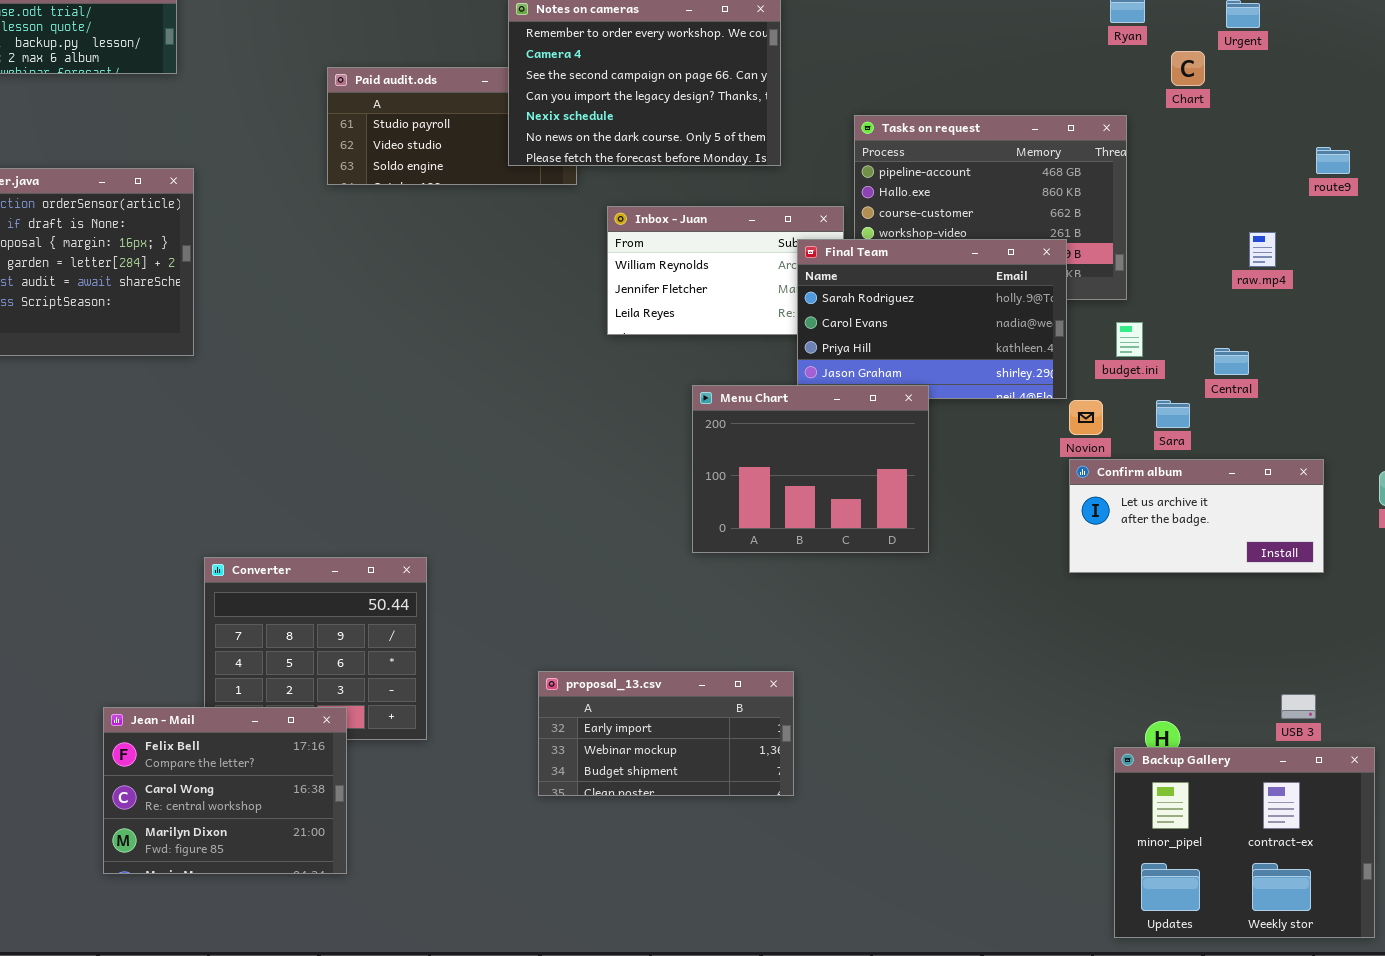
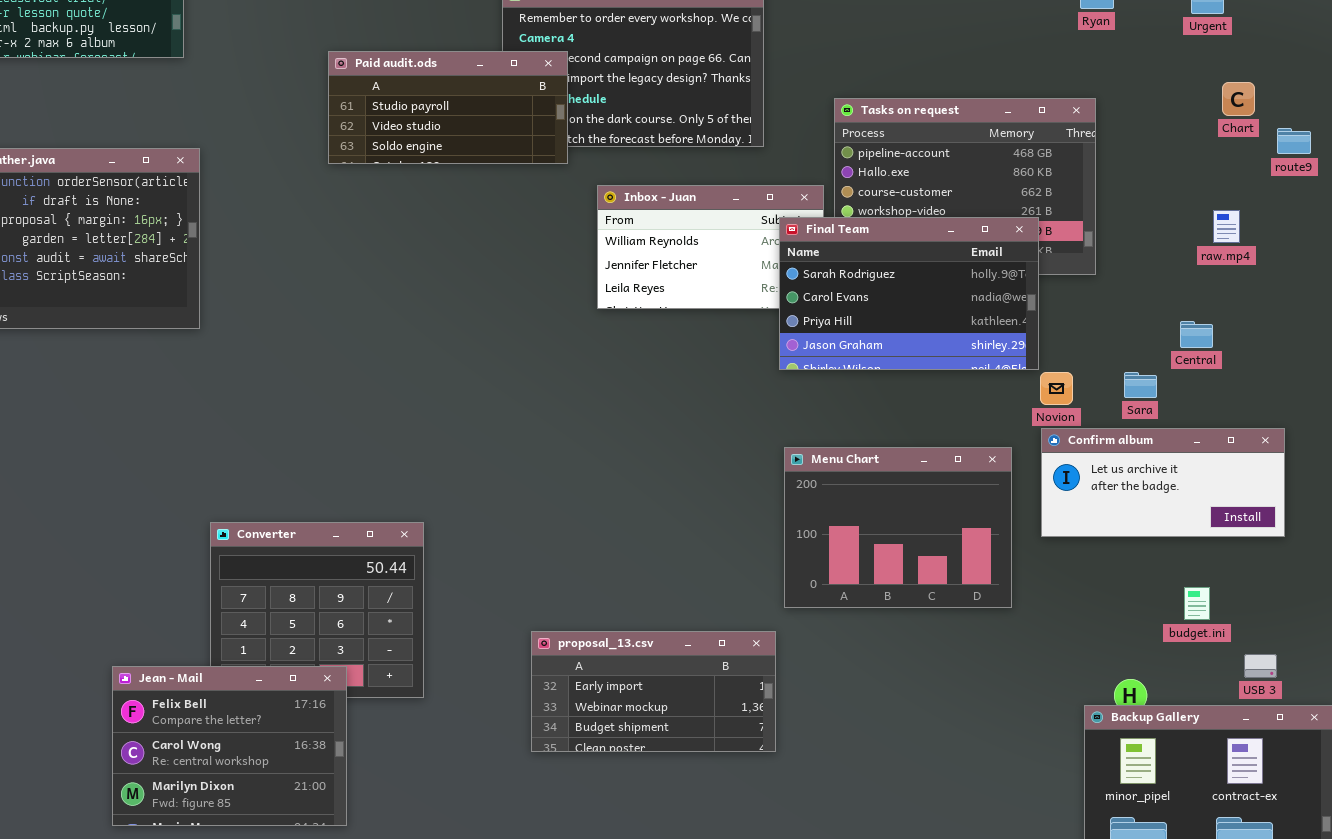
Chart: [1171,51,1205,86] -> [1222,82,1255,116], moved
Paid audit.ods: [327,67,577,185] -> [328,51,568,164], raised
budget.ini: [1116,322,1143,357] -> [1184,587,1210,620], moved
Menu Chart: [692,385,929,553] -> [784,447,1012,608], moved

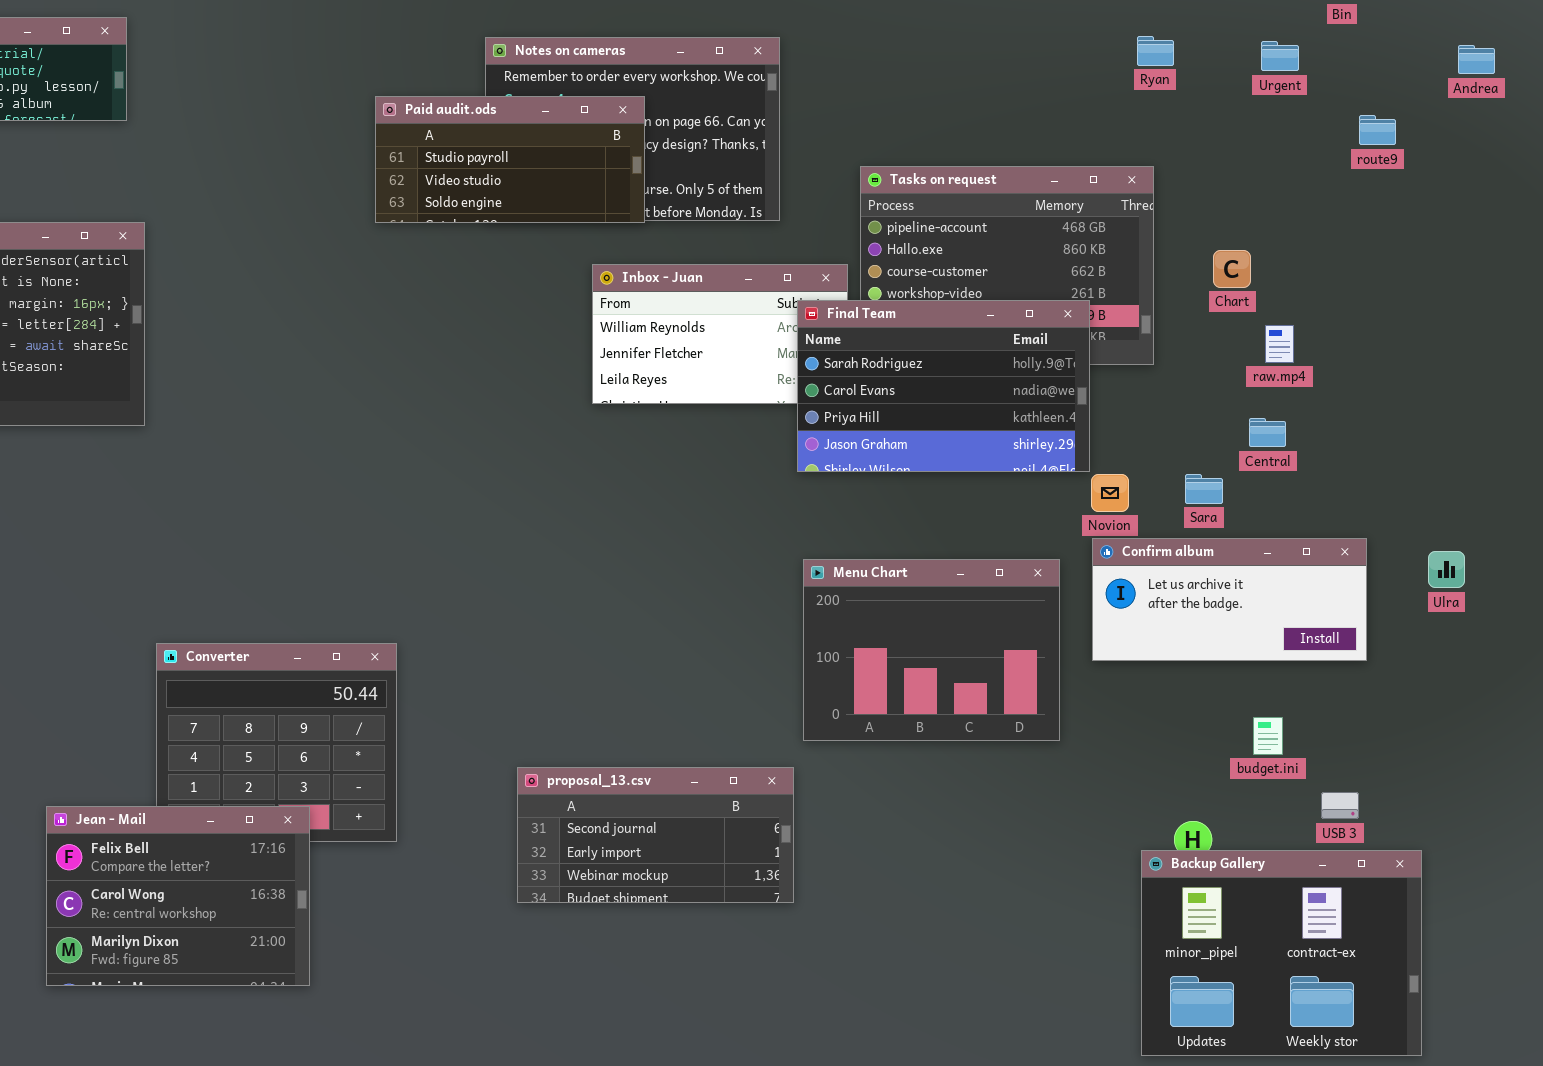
Paid audit.ods: [328,51,568,164] -> [375,96,645,223], moved
Chart: [1222,82,1255,116] -> [1213,250,1251,288], moved
route9: [1277,128,1311,154] -> [1359,115,1396,145], moved
raw.mp4: [1213,210,1240,243] -> [1265,325,1294,363], moved
proposal_13.csv: [531,631,776,752] -> [517,767,794,903], scrolled up 1 row

